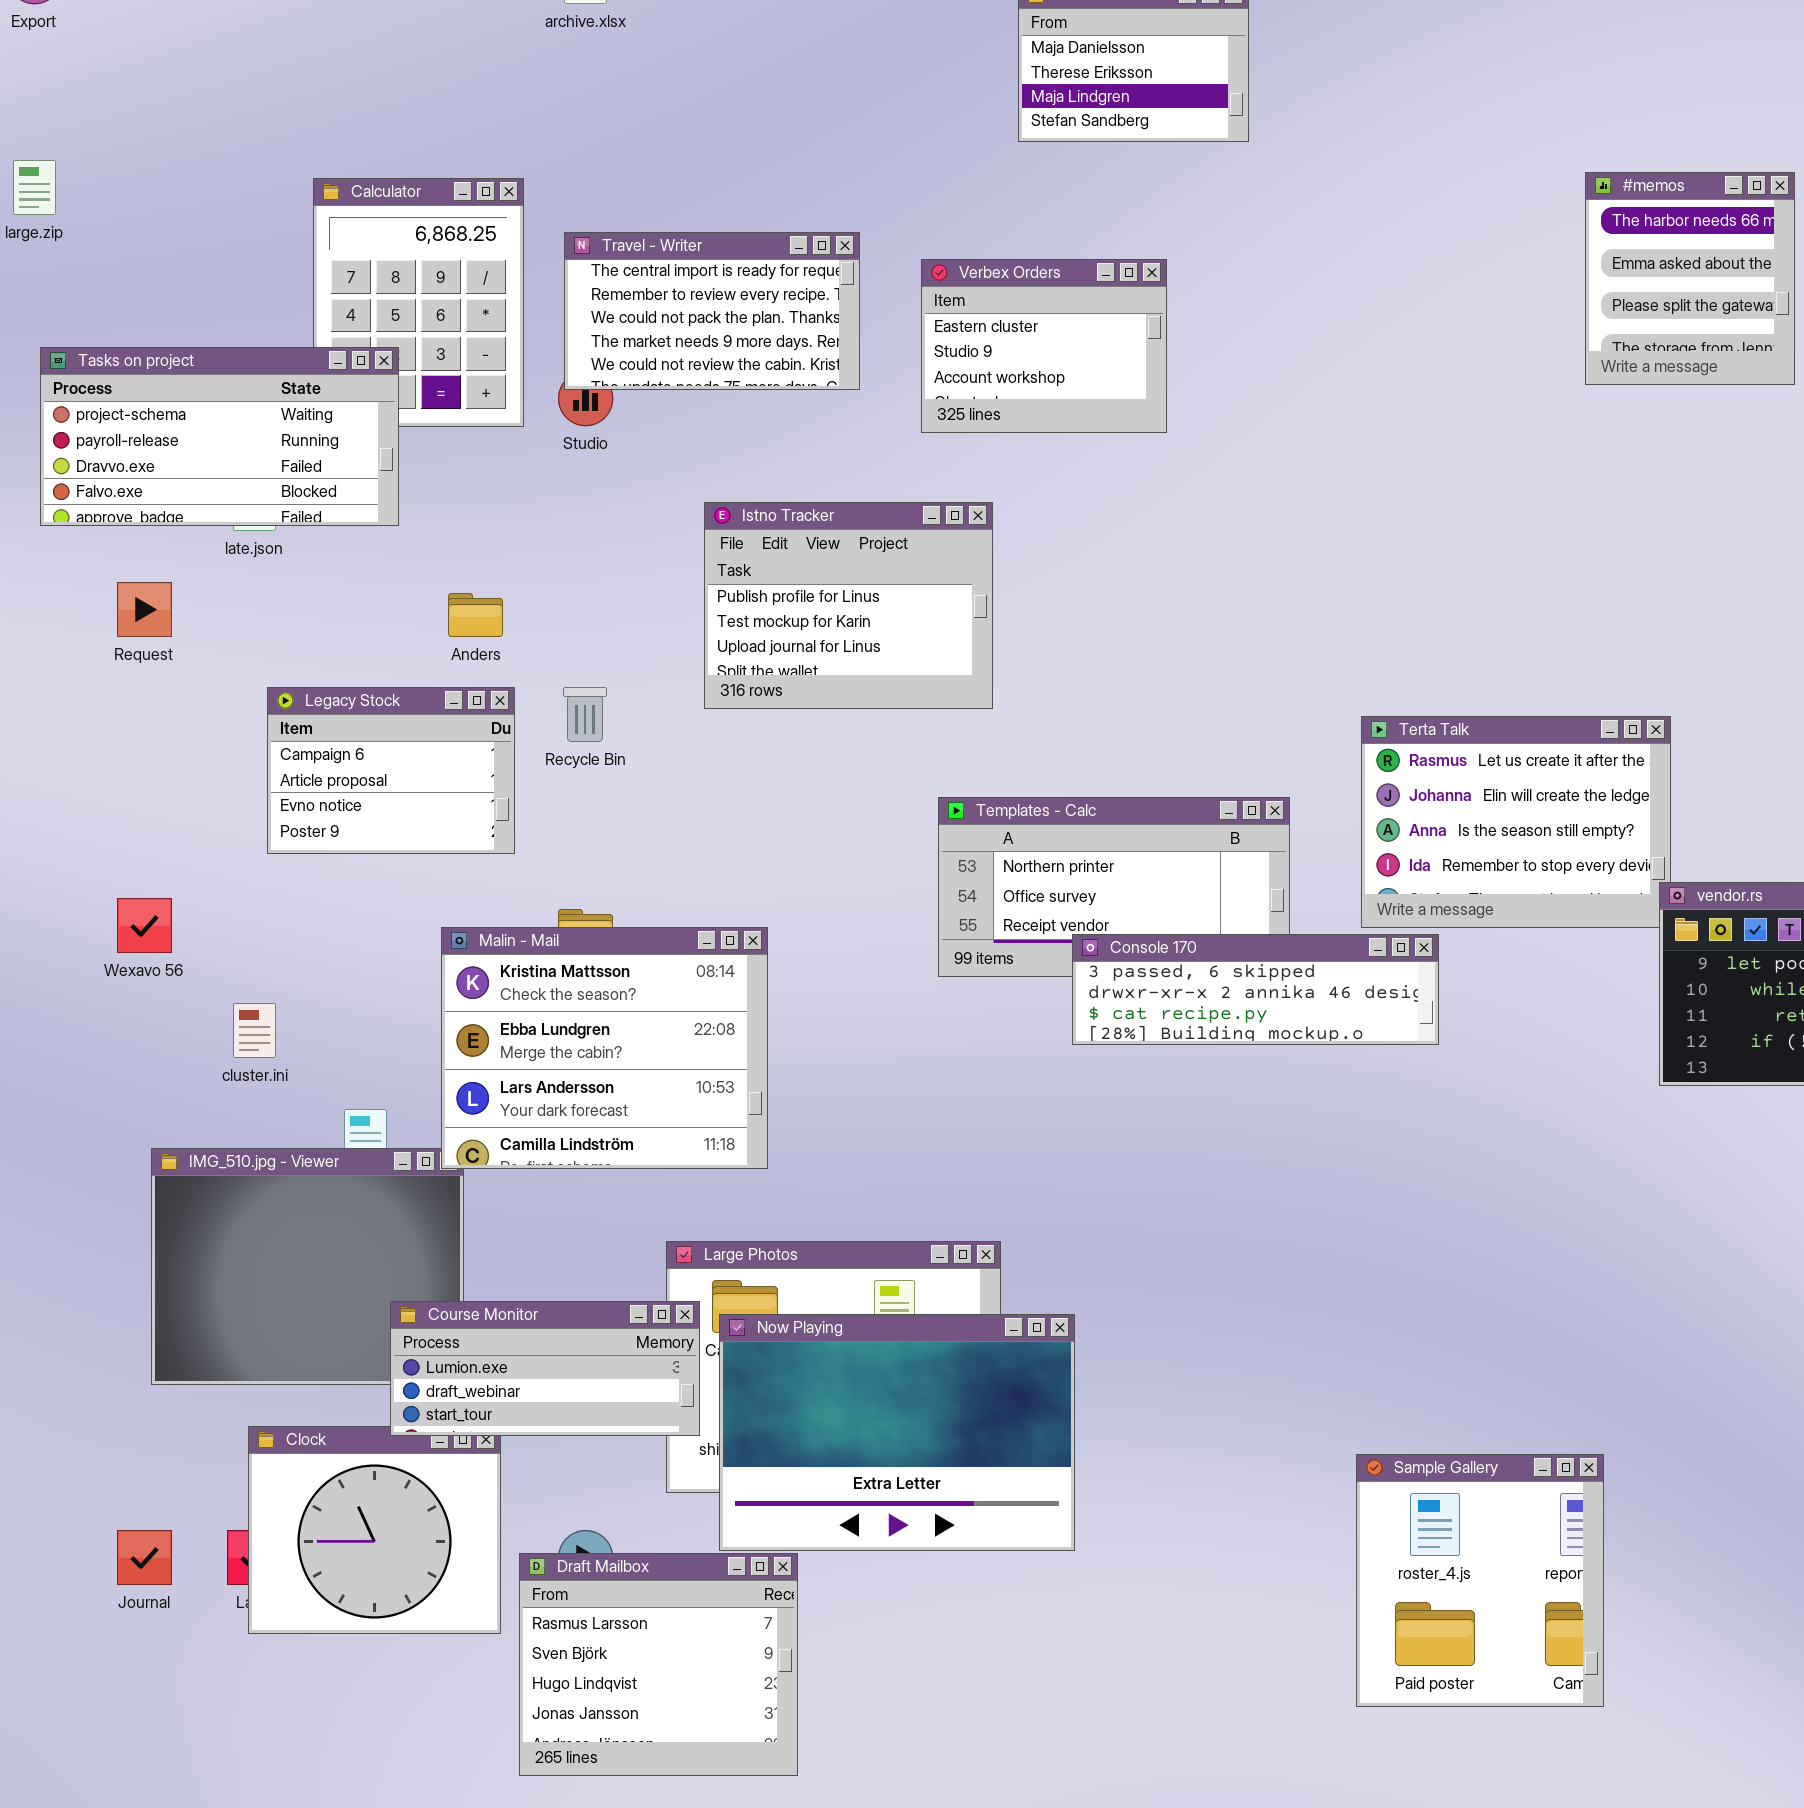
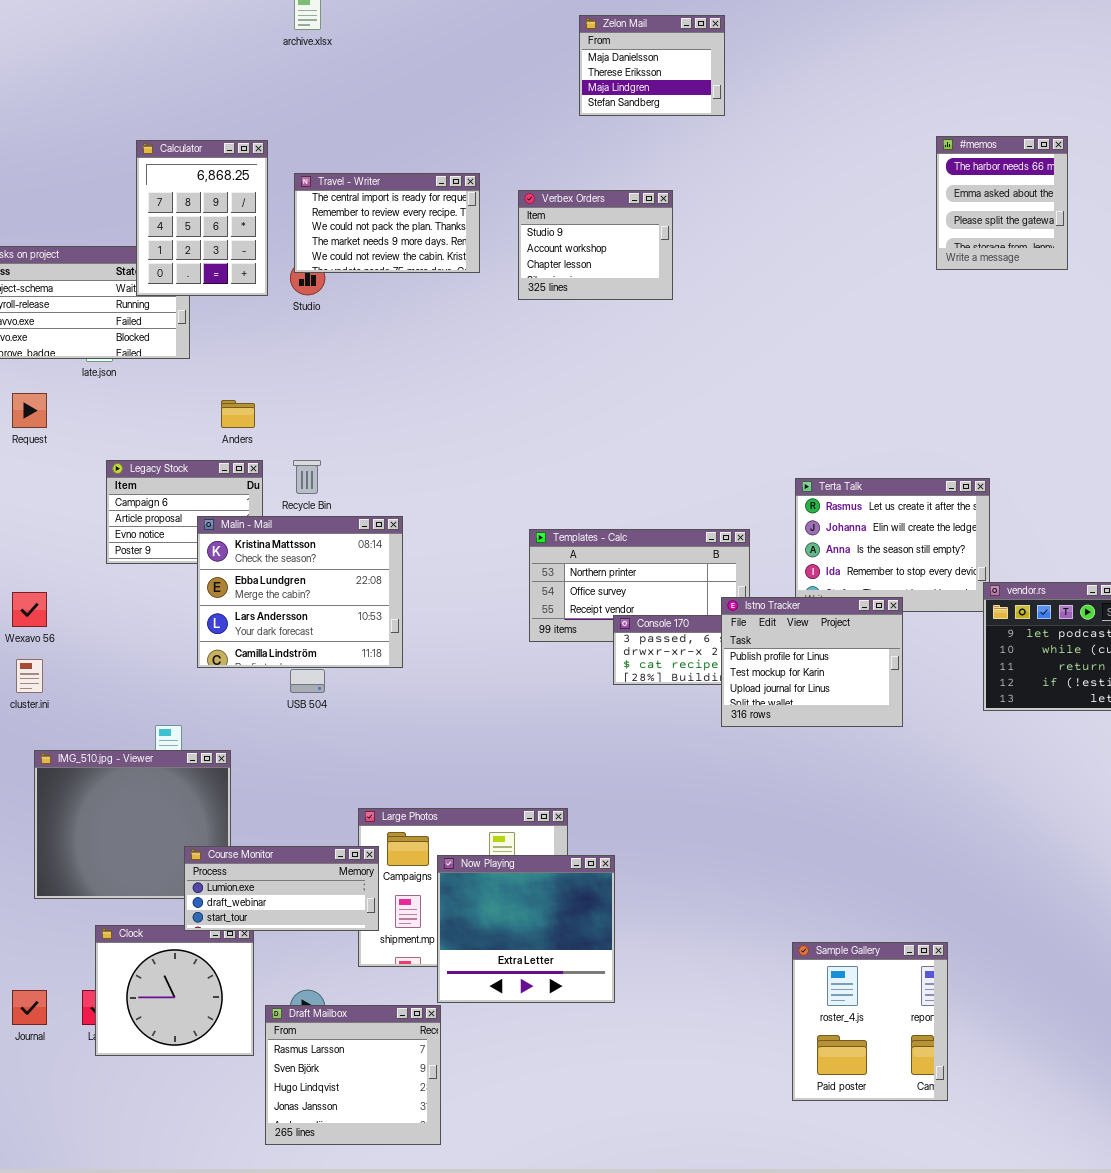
Calculator: [313,178,524,427] -> [136,140,268,296], raised
Verbex Orders: [921,259,1167,433] -> [518,190,673,300], scrolled down 1 row
Istno Tracker: [704,502,993,709] -> [721,597,903,727], moved
Malin - Mail: [441,927,768,1169] -> [197,516,403,668], moved
cluster.ini: [233,1003,276,1058] -> [16,659,43,693], moved
Now Playing: [719,1314,1075,1551] -> [437,855,615,1003], resized

